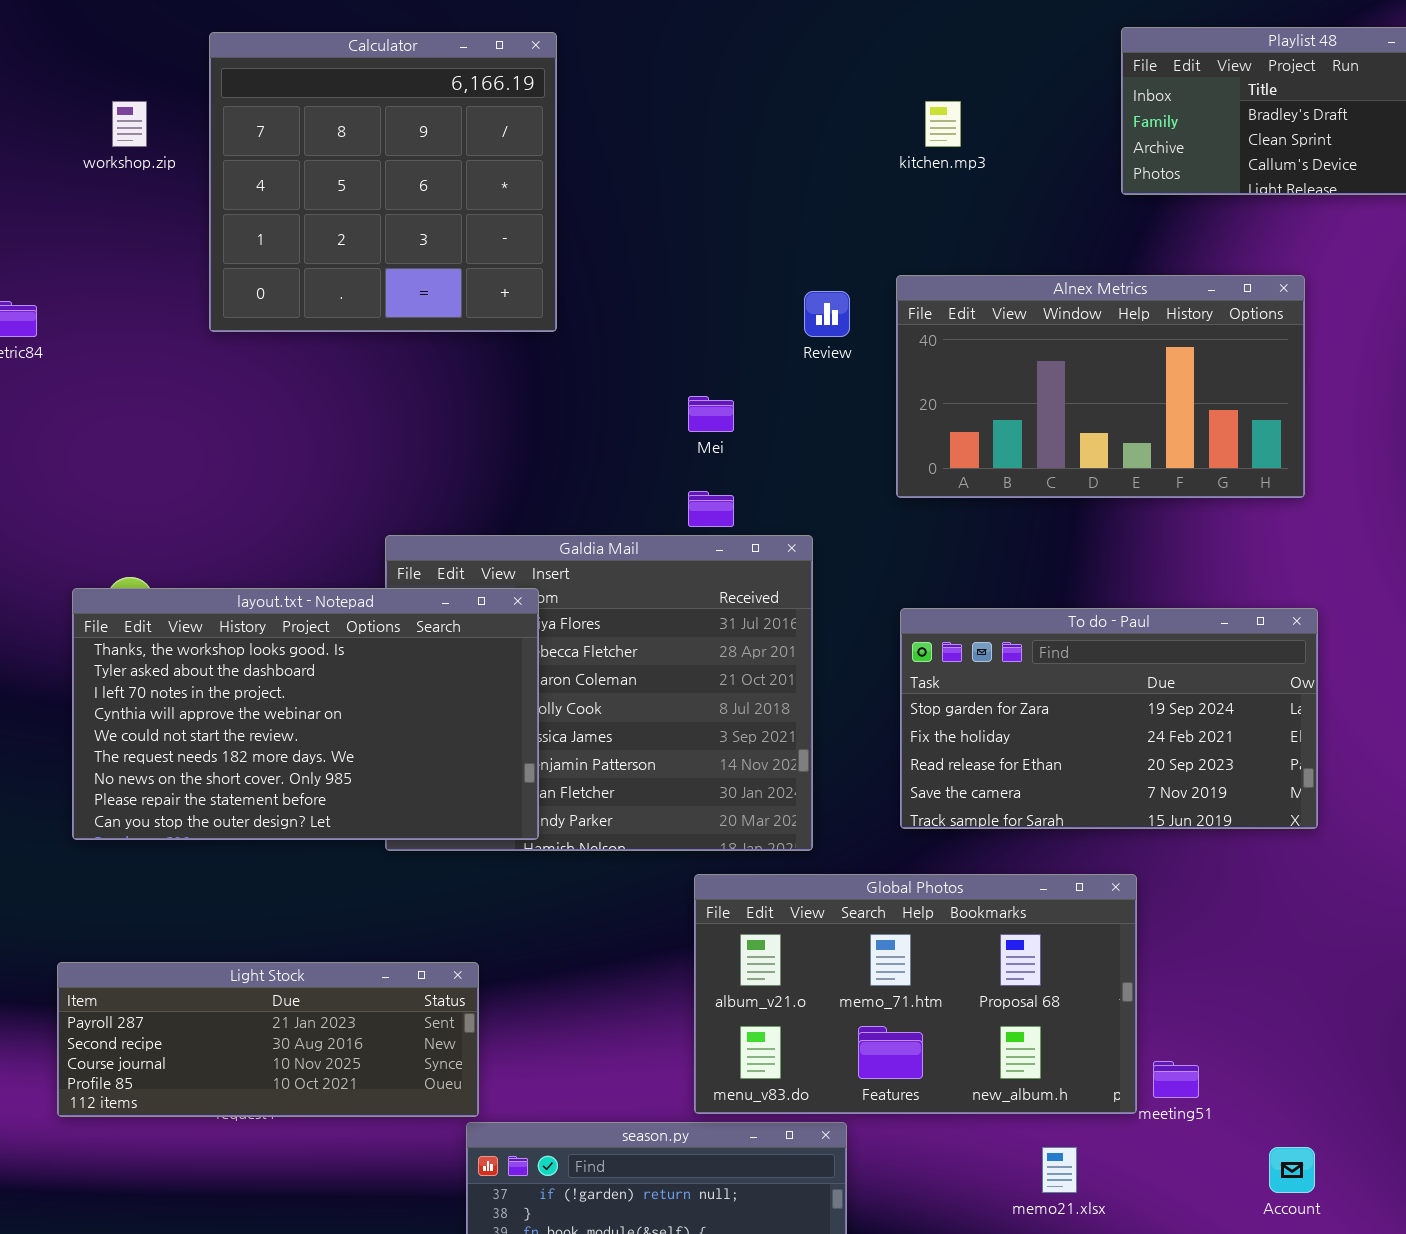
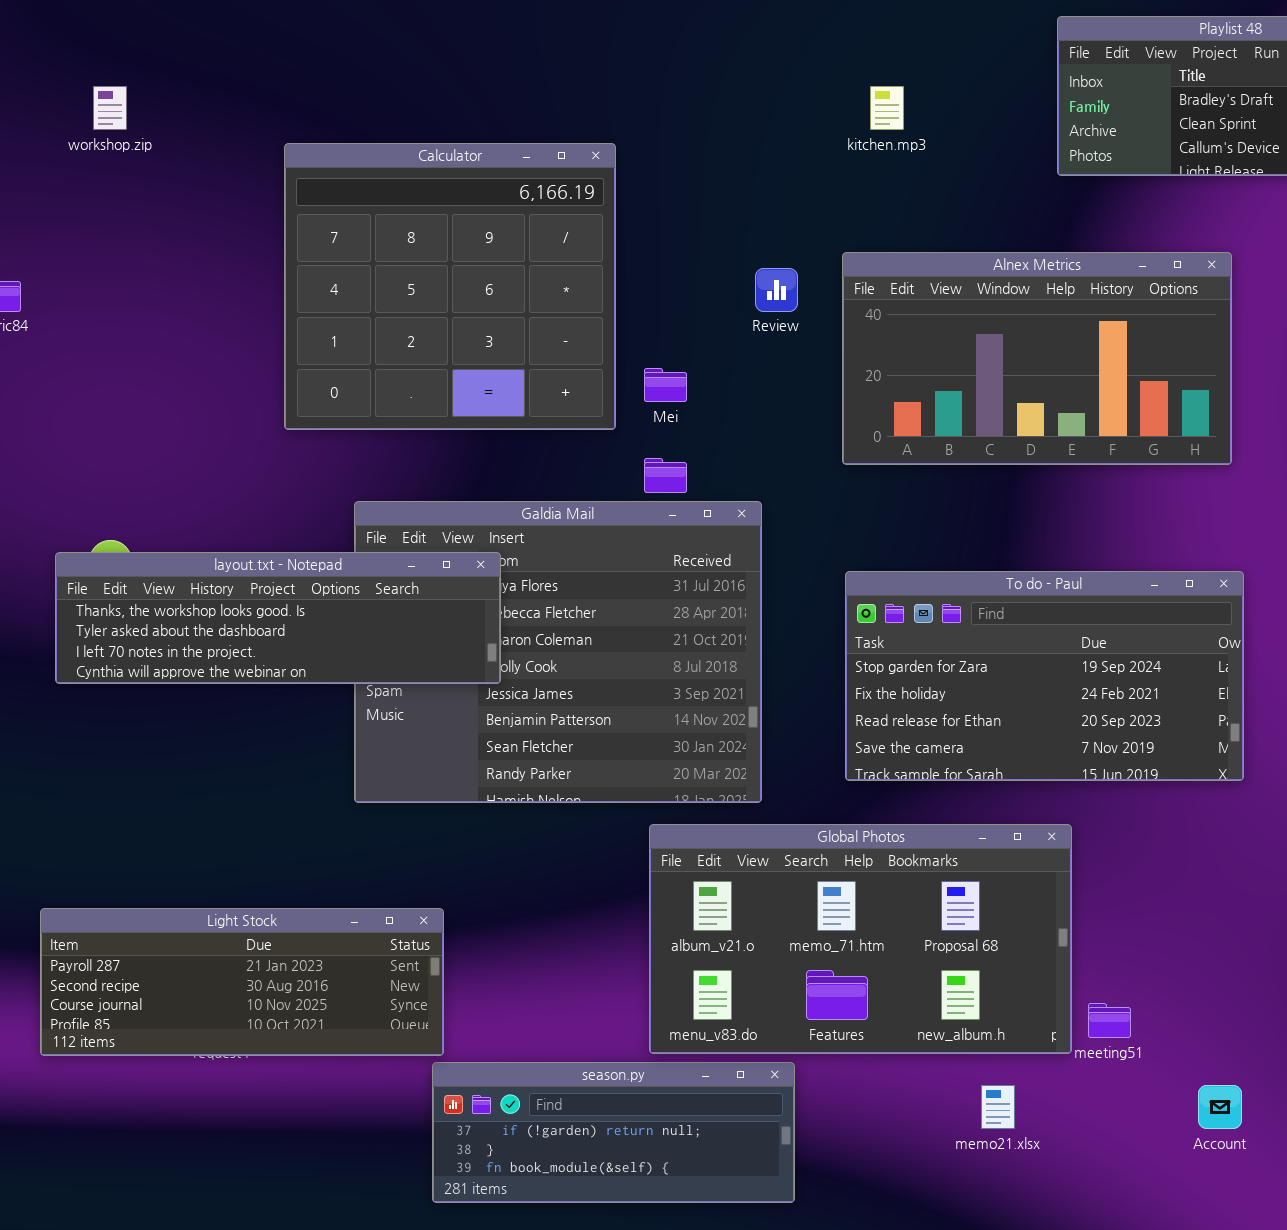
Calculator: [209,32,557,332] -> [284,143,616,430], moved
layout.txt - Notepad: [72,588,539,840] -> [55,552,501,684], resized

